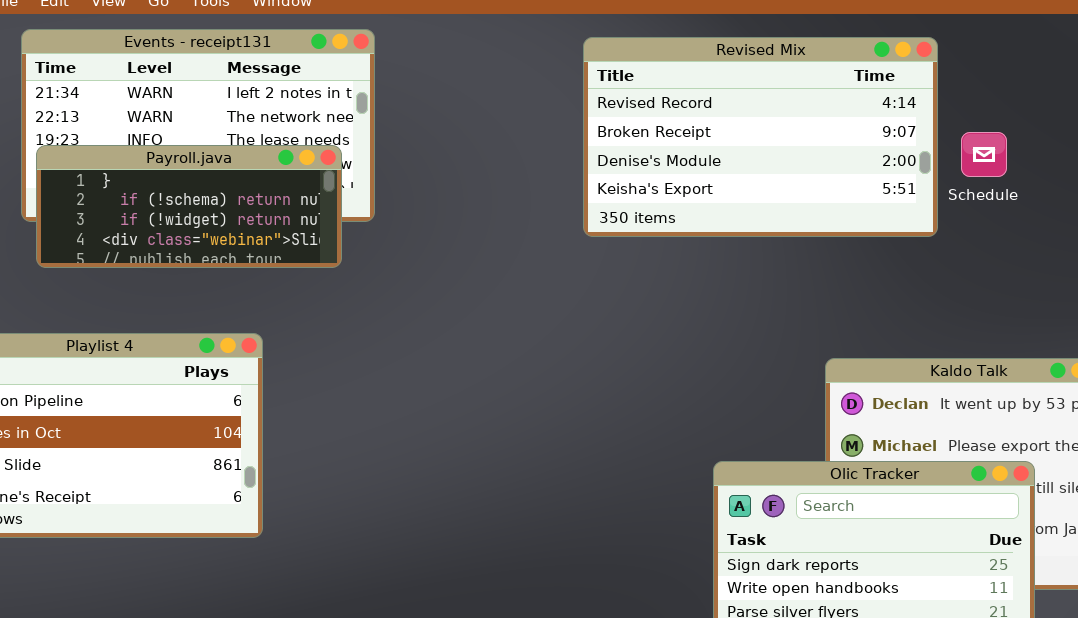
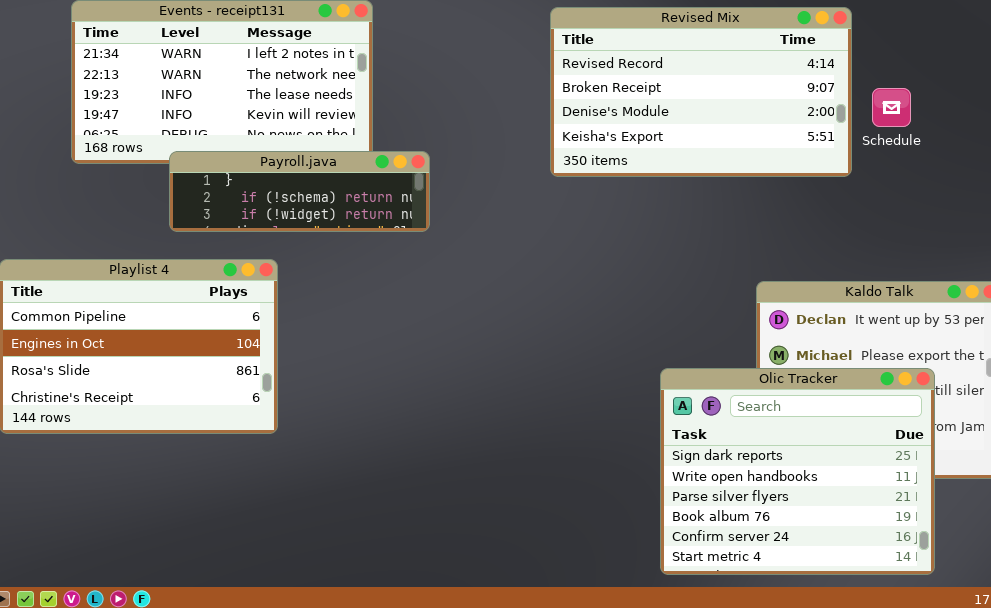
Payroll.java: [36,145,342,268] -> [169,151,430,232], moved, resized

